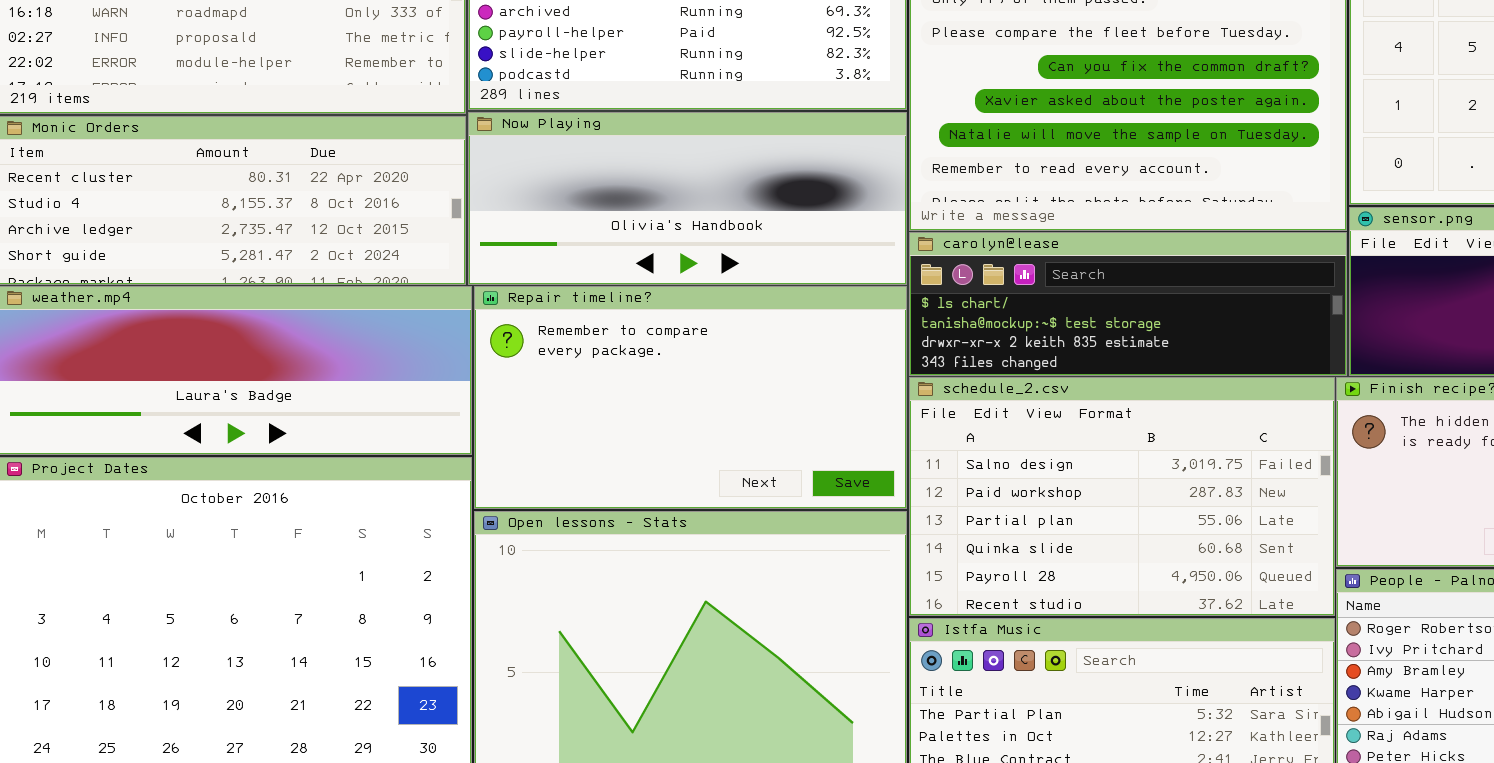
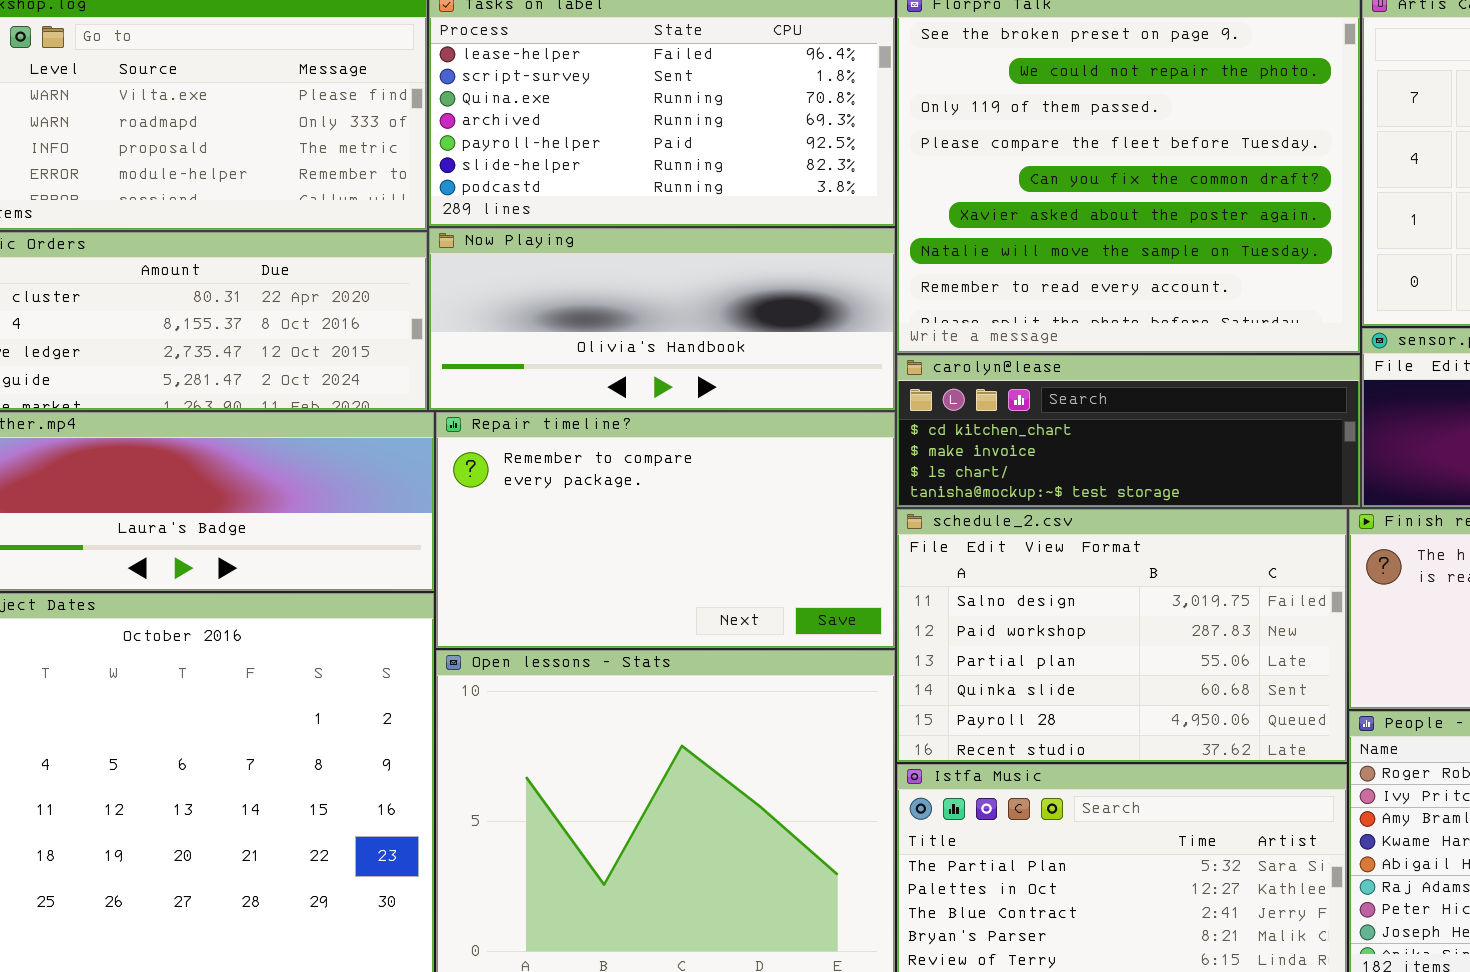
carolyn@lease: [909,232,1347,376] -> [897,355,1360,507], scrolled up 2 rows

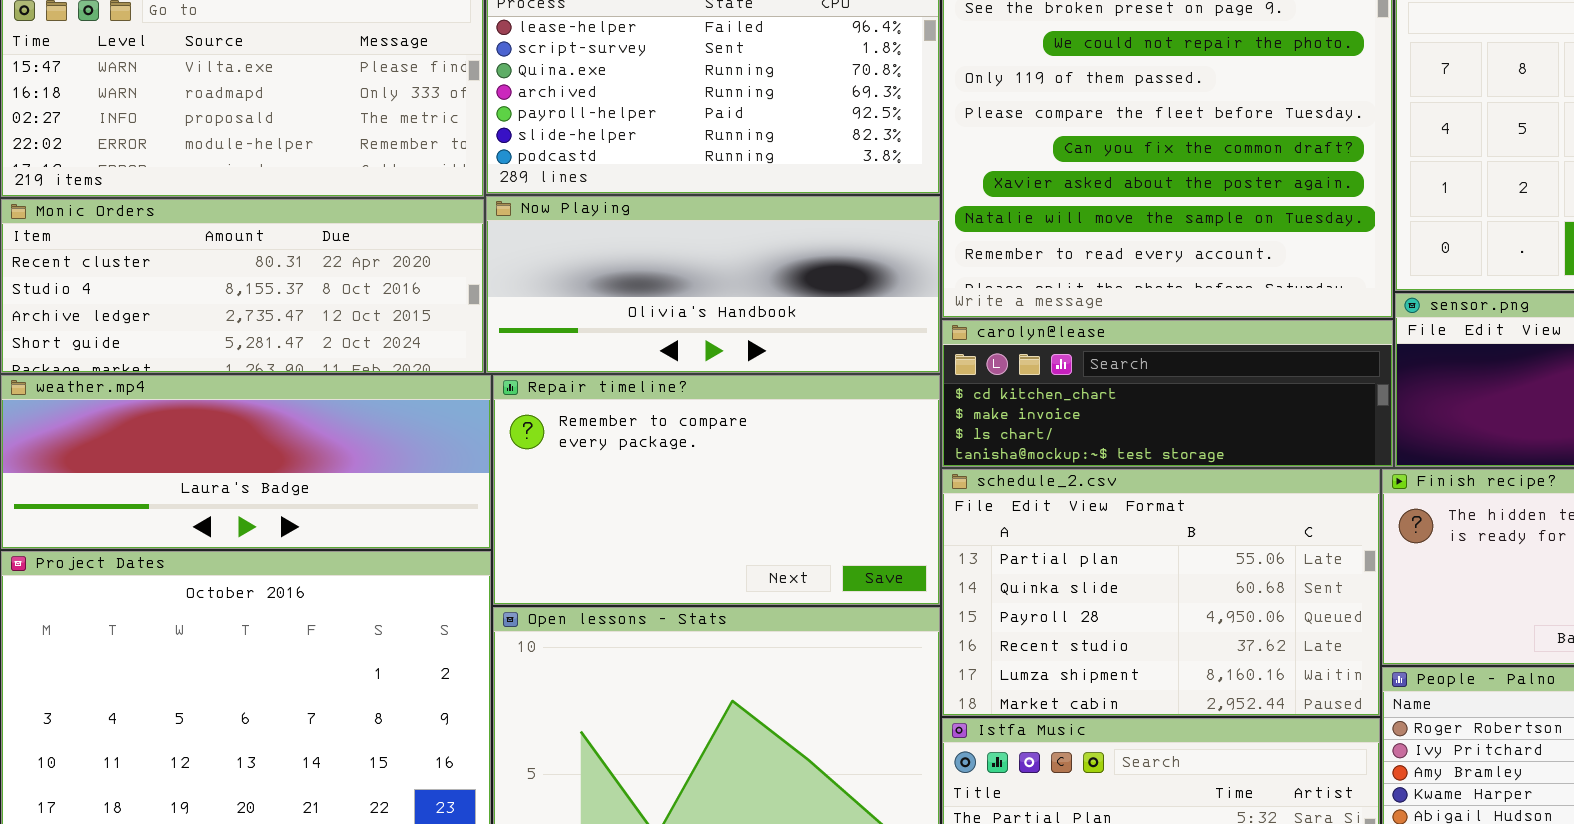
schedule_2.csv: [897,509,1347,762] -> [942,469,1380,716], scrolled down 2 rows

